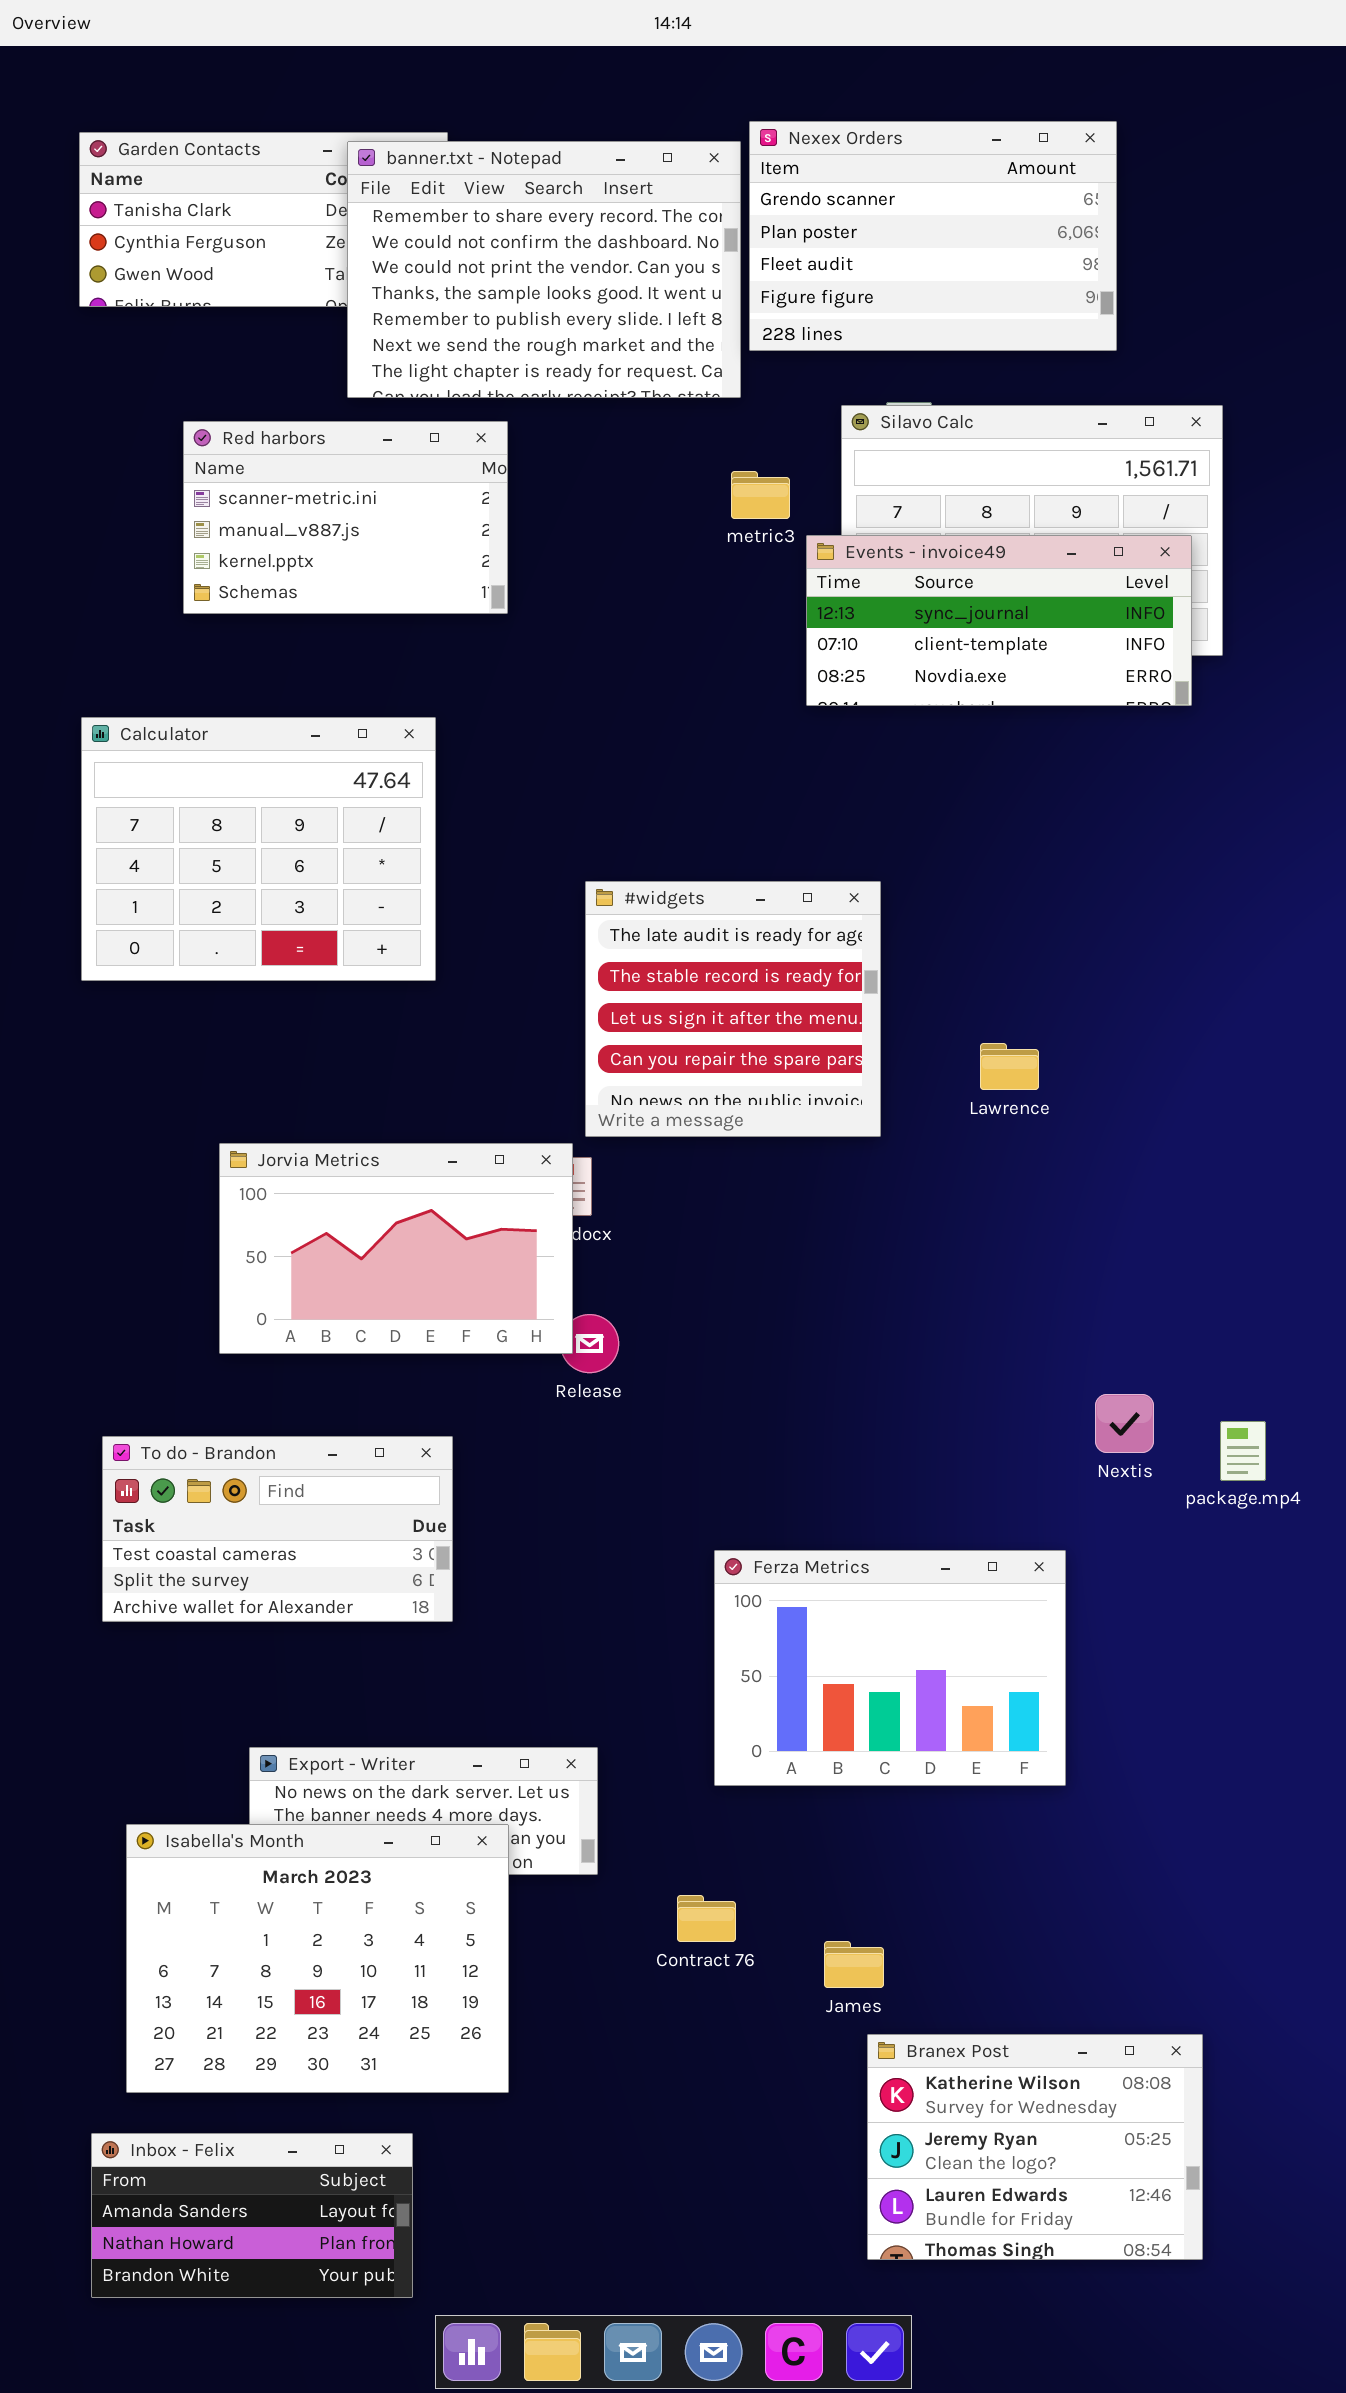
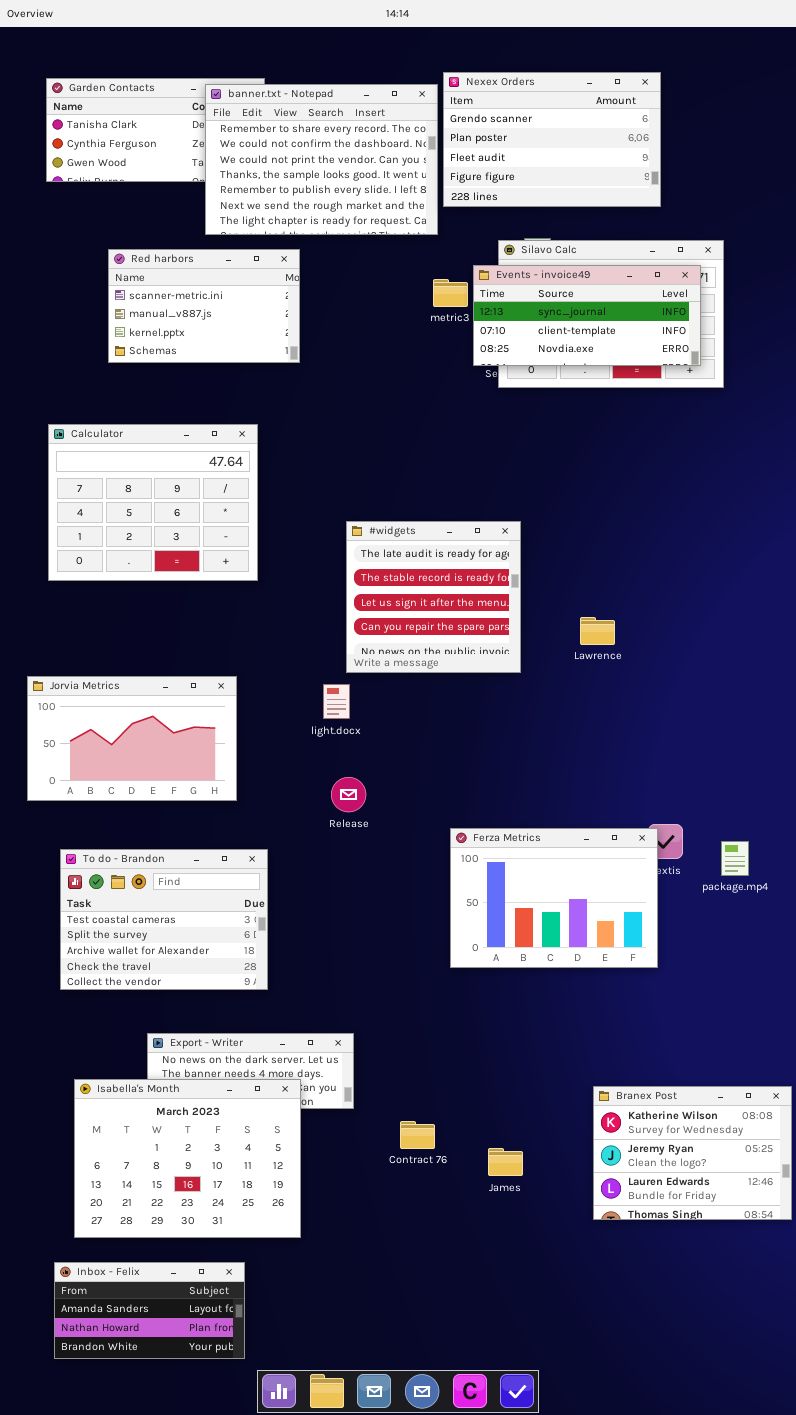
Events - invoice49: [806,535,1192,706] -> [473,265,701,366], moved
Jorvia Metrics: [219,1143,573,1354] -> [27,676,237,801], moved
To do - Brandon: [102,1436,453,1622] -> [60,849,268,990], resized
Ferza Metrics: [714,1550,1066,1786] -> [450,828,658,968], moved
Branex Post: [867,2034,1203,2260] -> [593,1086,792,1220], moved

